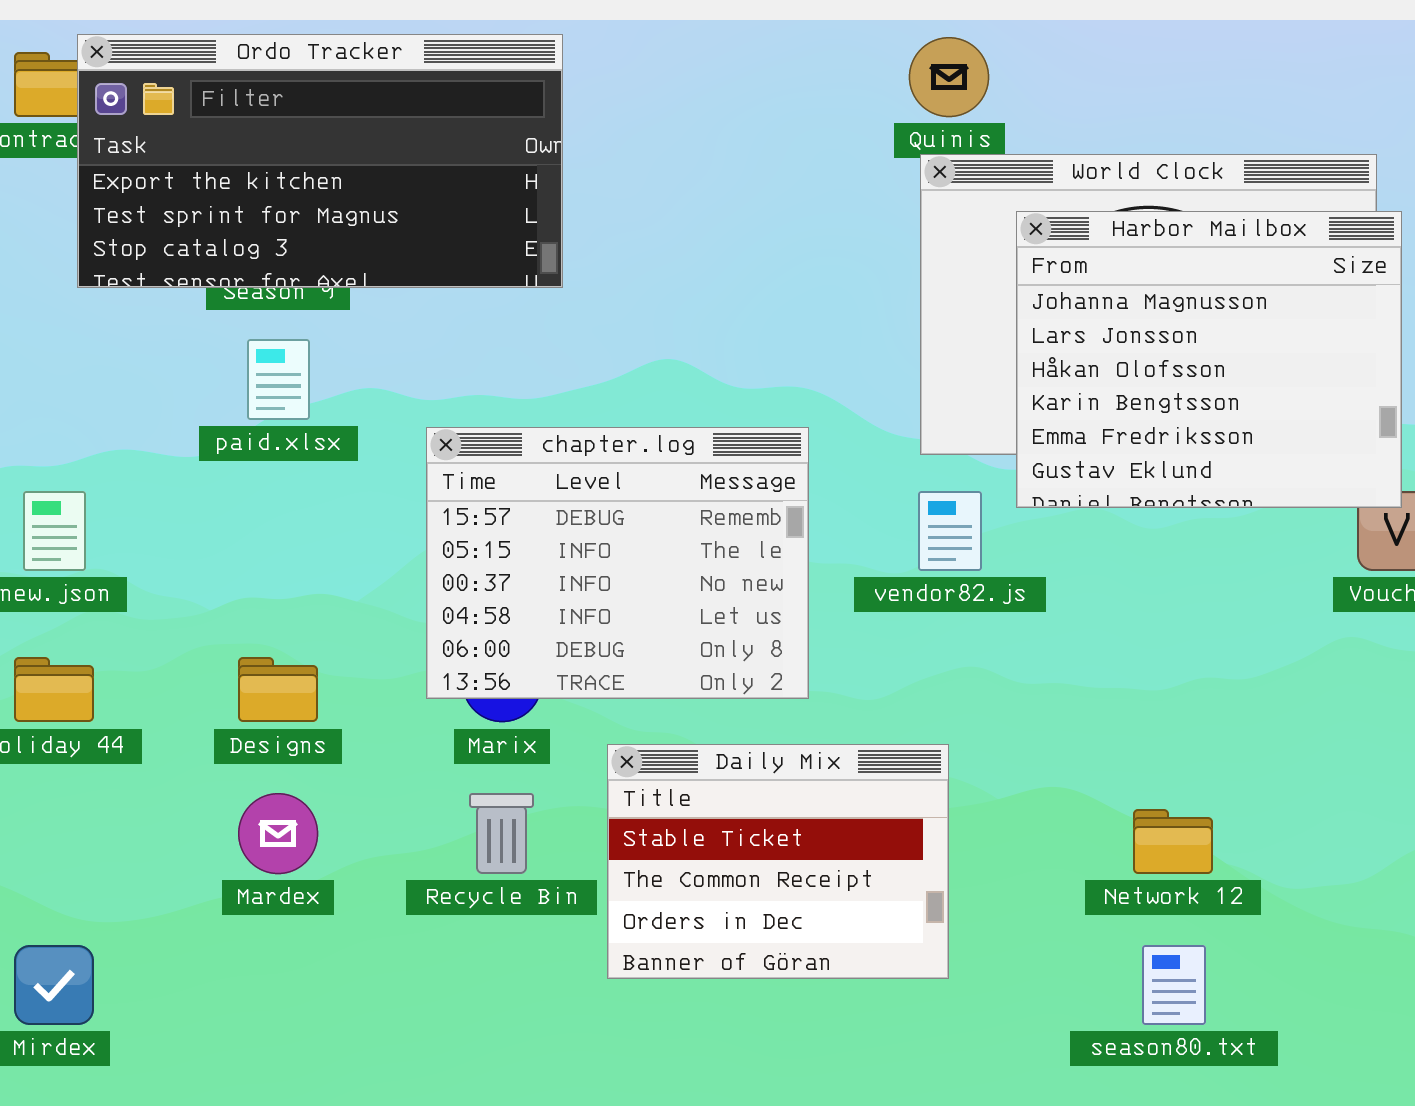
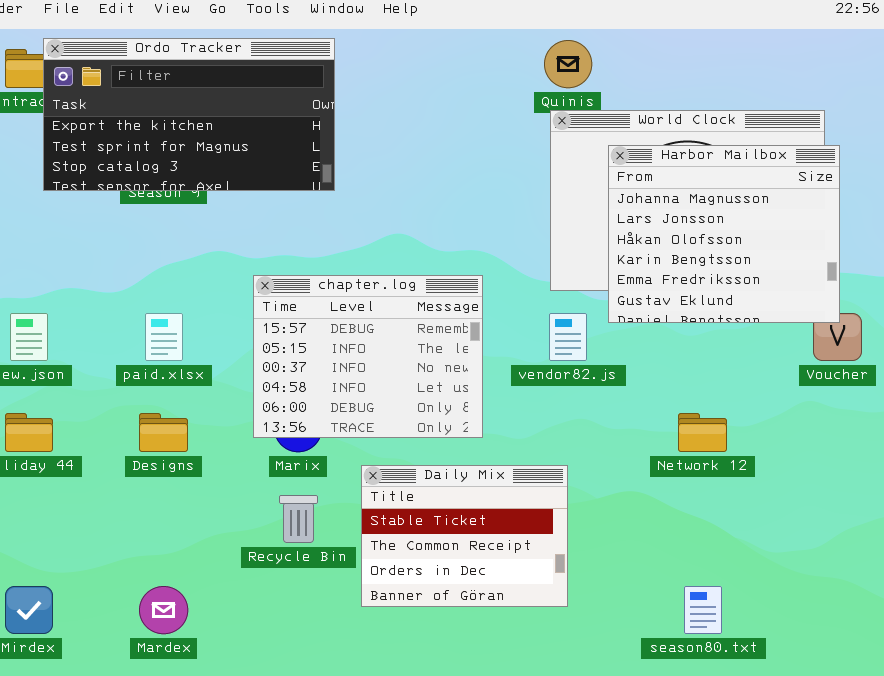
paid.xlsx: [247,339,310,420] -> [145,313,183,361], moved
Mardex: [238,793,318,874] -> [139,586,188,634], moved
Network 12: [1133,809,1213,874] -> [678,413,727,452], moved

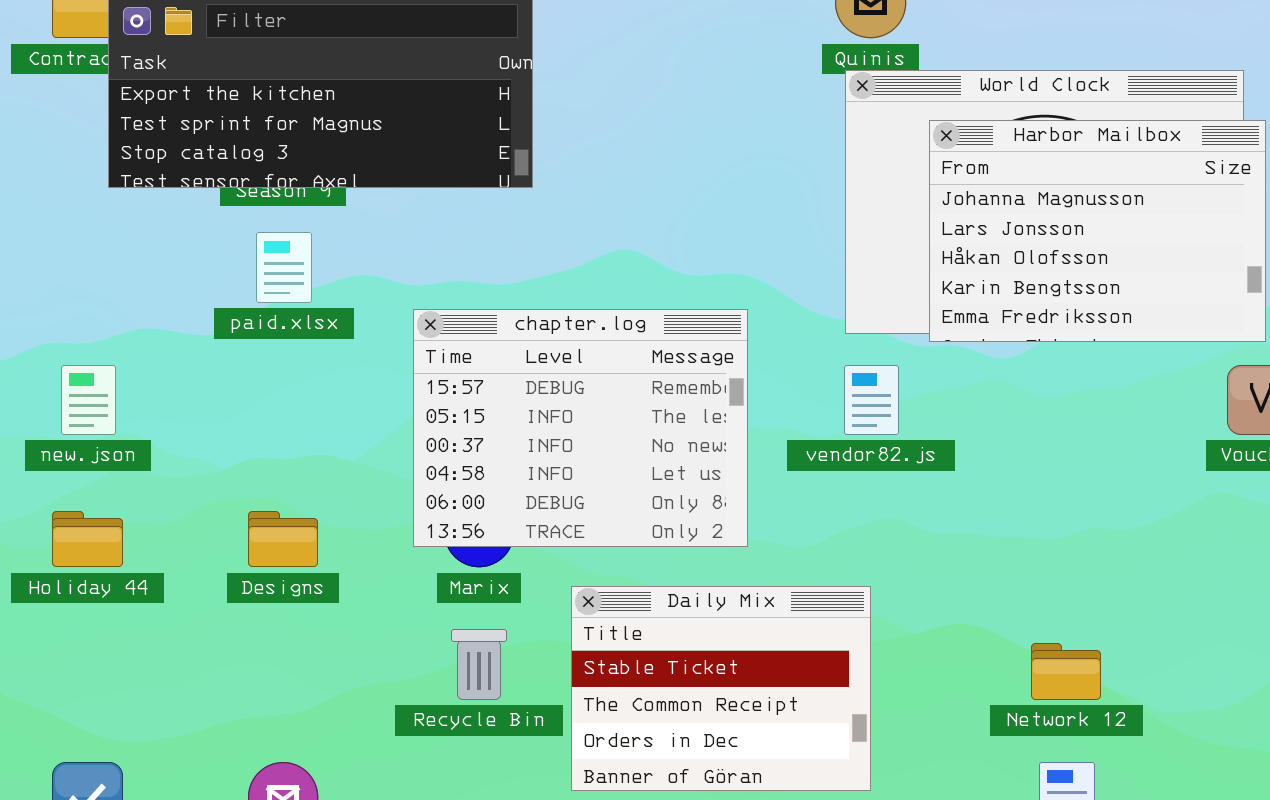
Harbor Mailbox: [608,145,840,323] -> [929,120,1266,342], resized
paid.xlsx: [145,313,183,361] -> [256,232,312,303], moved
Network 12: [678,413,727,452] -> [1031,643,1101,700], moved

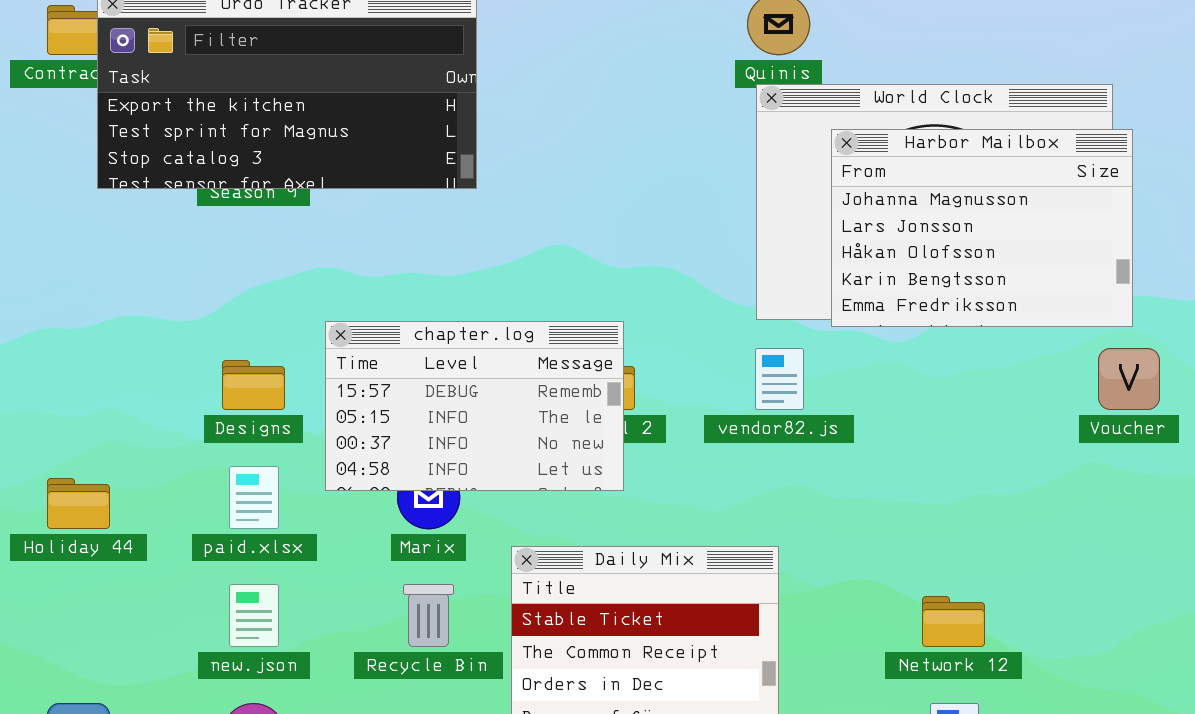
paid.xlsx: [256,232,312,303] -> [229,466,279,529], moved
chapter.log: [413,309,748,547] -> [325,321,624,491], moved, resized
new.json: [61,365,116,435] -> [229,584,279,647], moved
Designs: [248,511,318,567] -> [222,360,285,410], moved

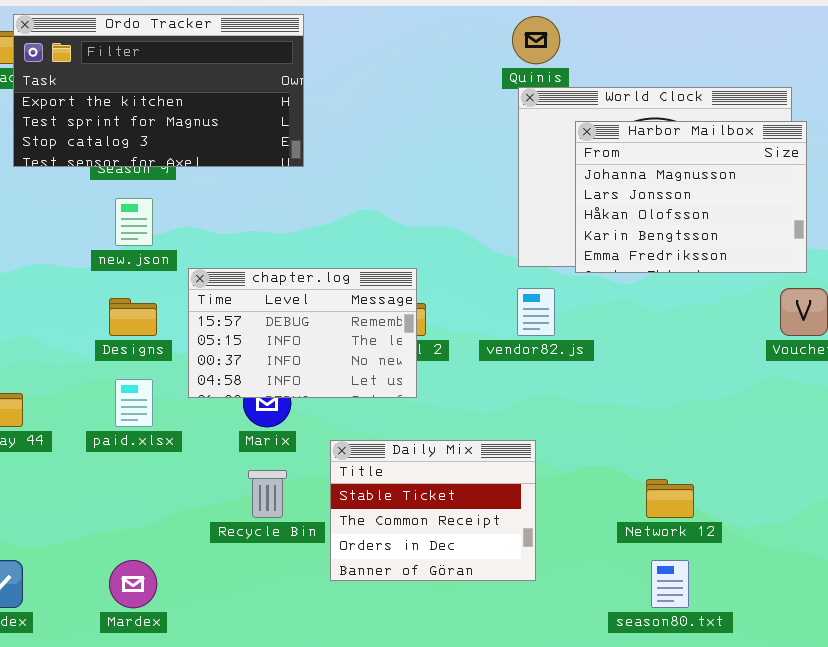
new.json: [229,584,279,647] -> [115,198,153,246], moved

